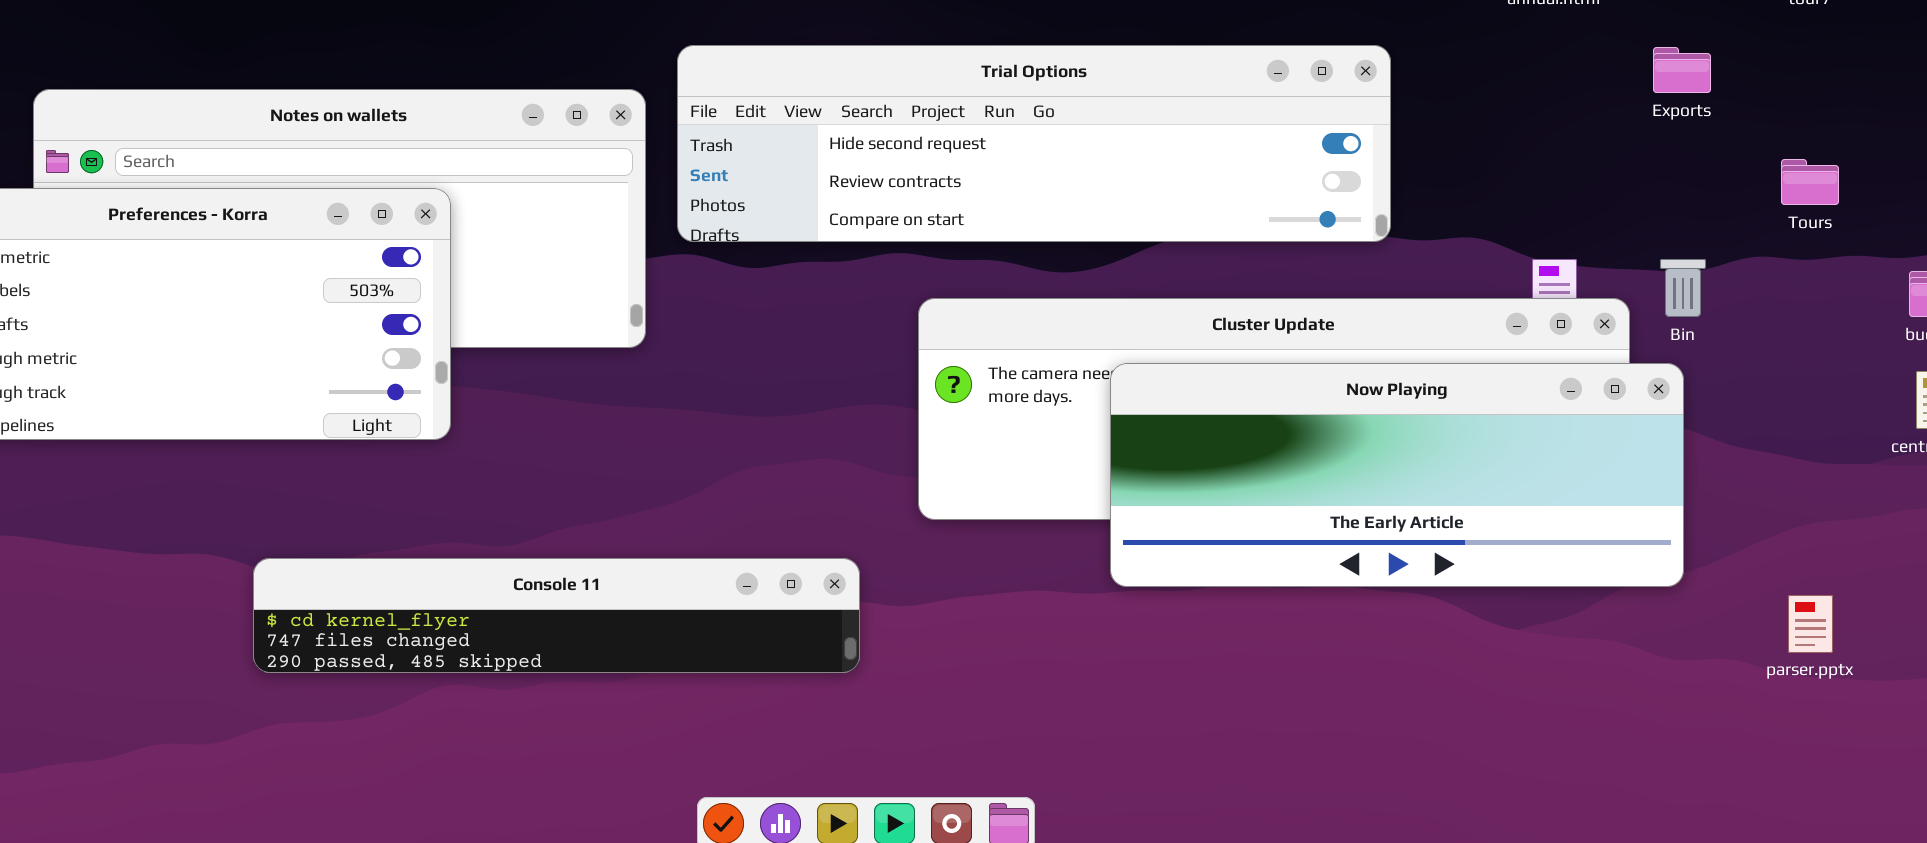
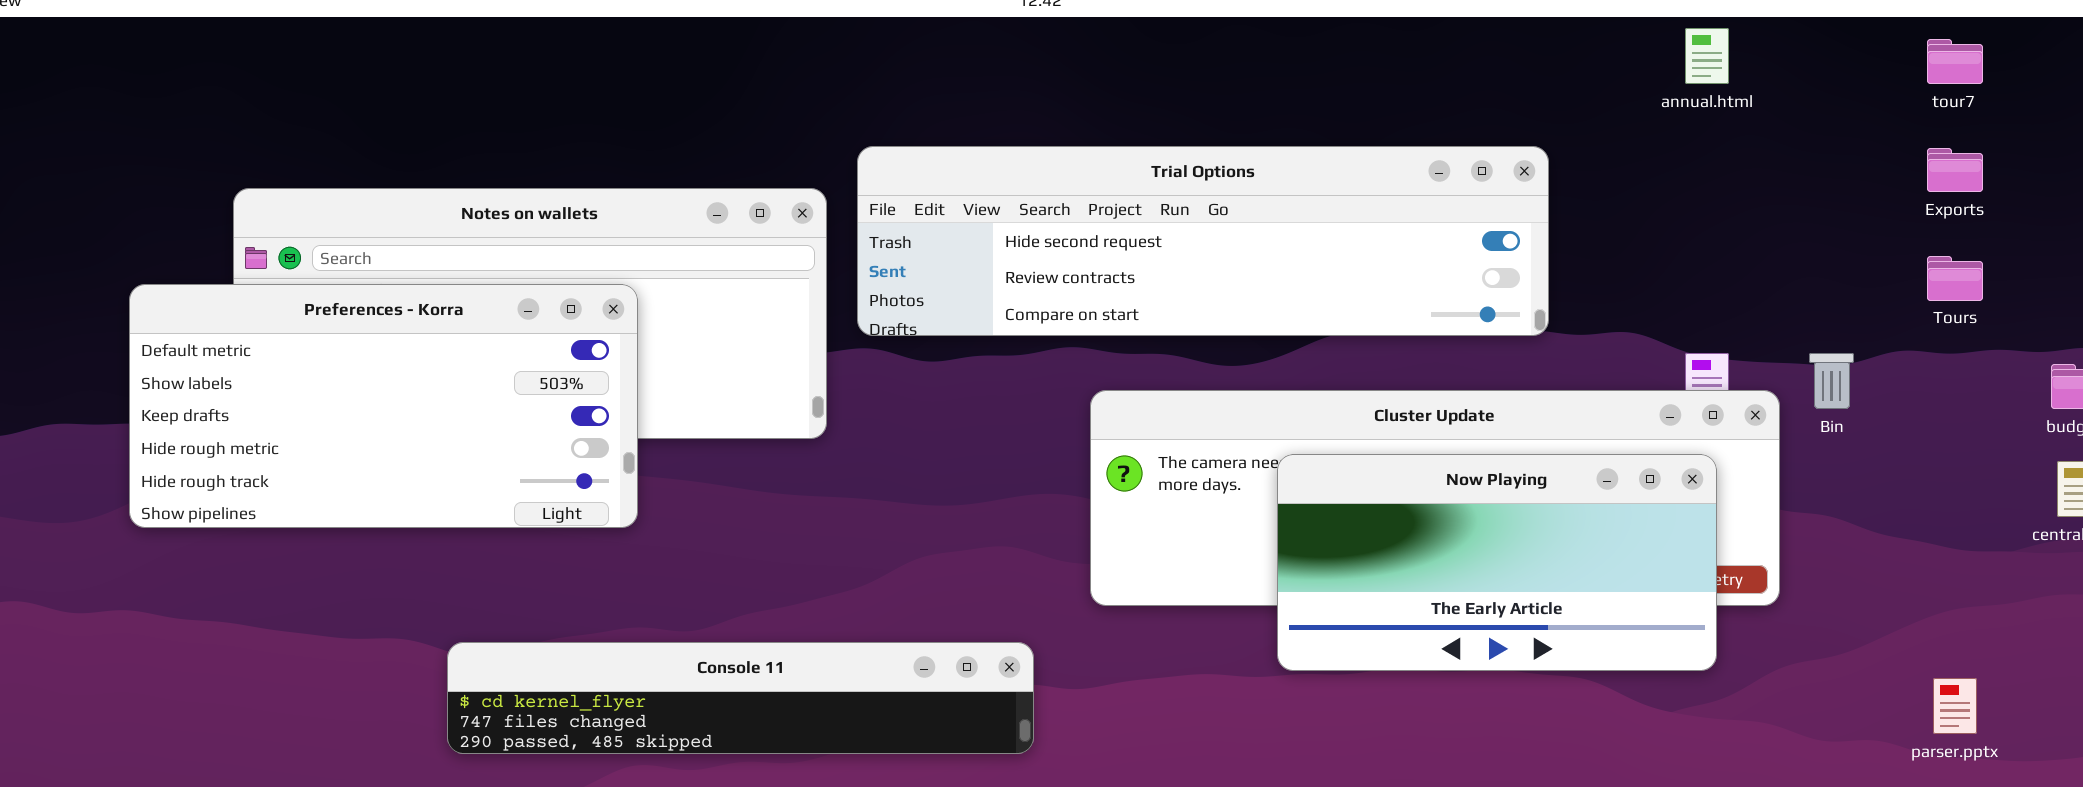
Exports: [1653,47,1711,93] -> [1927,148,1983,192], moved
Now Playing: [1110,363,1684,587] -> [1277,454,1717,671], resized

